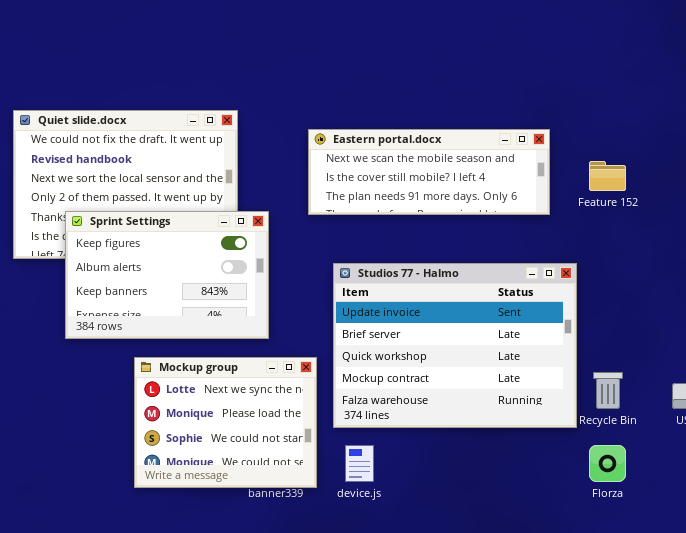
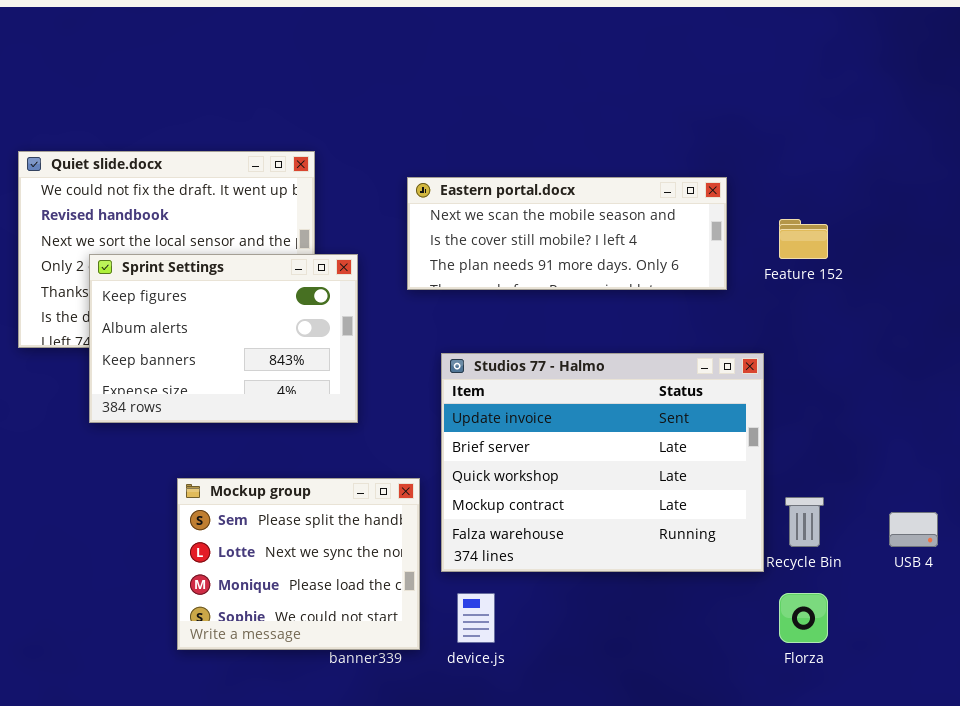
Sprint Settings: [65,211,269,339] -> [89,254,358,423], moved
Mockup group: [134,357,317,488] -> [177,478,420,650], scrolled up 1 row

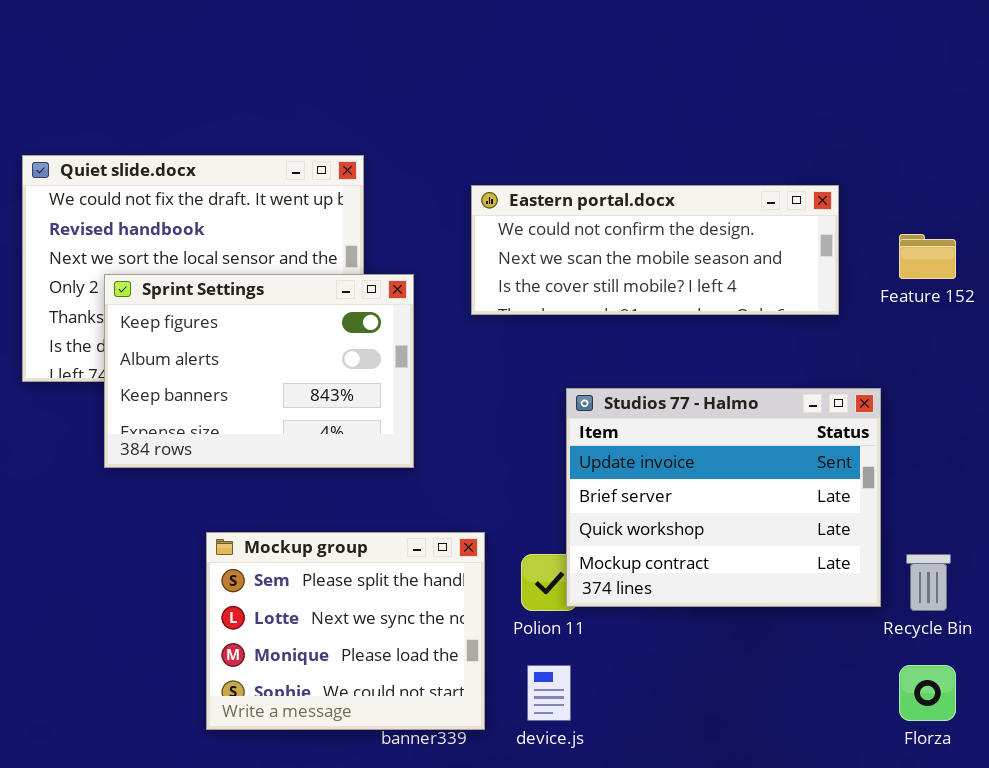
Eastern portal.docx: [407,177,727,290] -> [471,185,839,315], scrolled up 1 row
Studios 77 - Halmo: [441,353,764,572] -> [566,388,881,607], resized

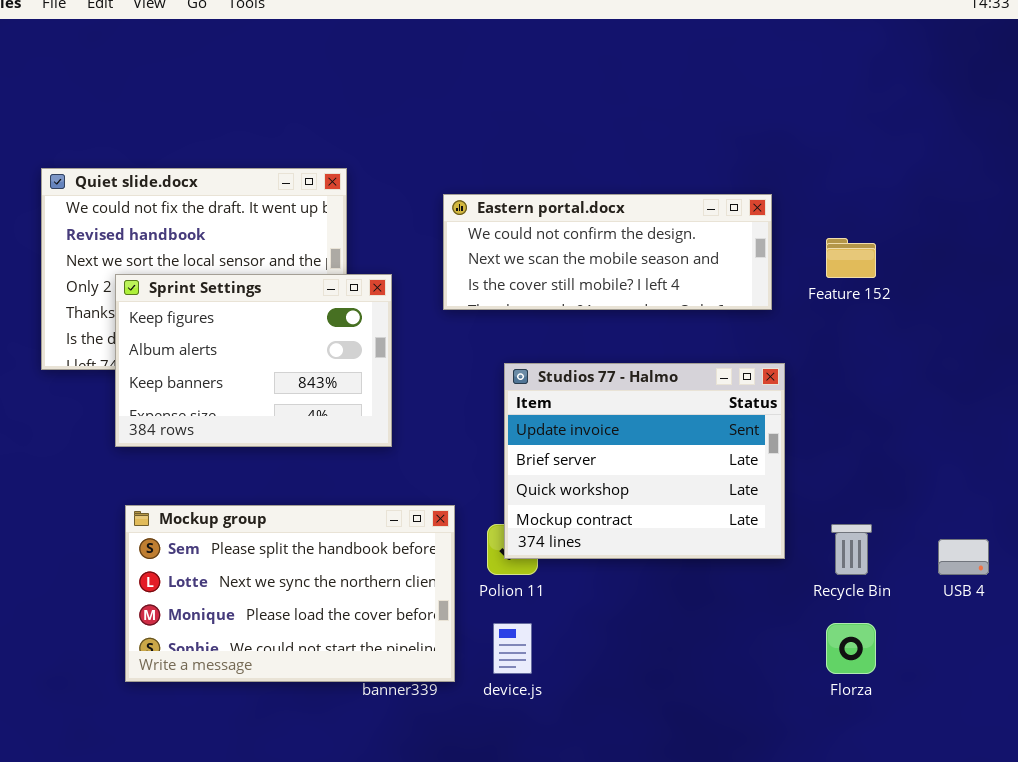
Studios 77 - Halmo: [566,388,881,607] -> [504,363,785,559], moved
Mockup group: [206,532,485,730] -> [125,505,455,682], resized

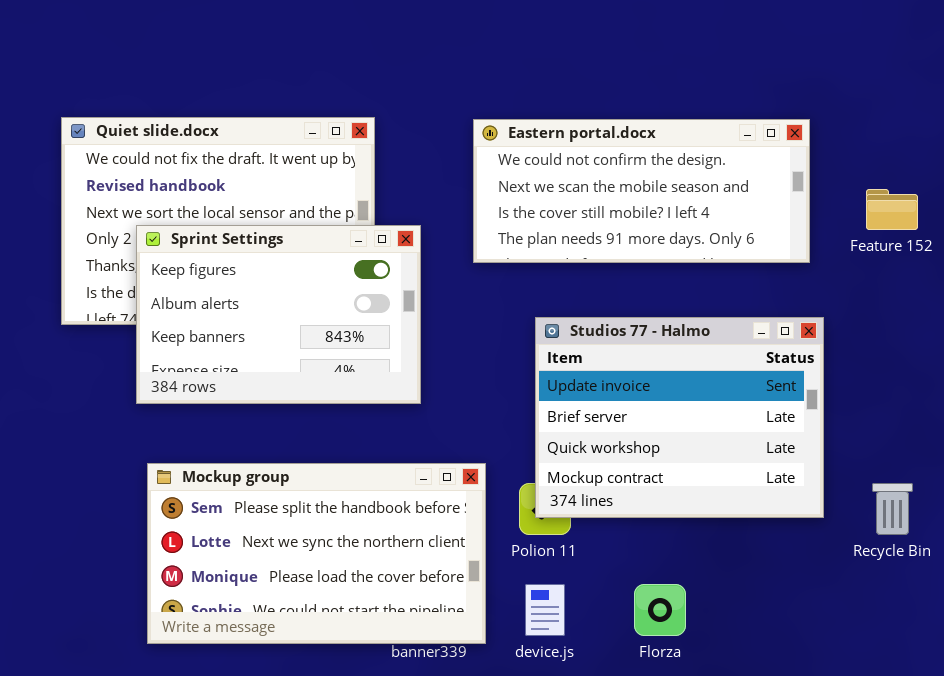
Eastern portal.docx: [443,194,772,310] -> [473,119,810,263], resized
Florza: [826,623,876,674] -> [634,584,686,636], moved

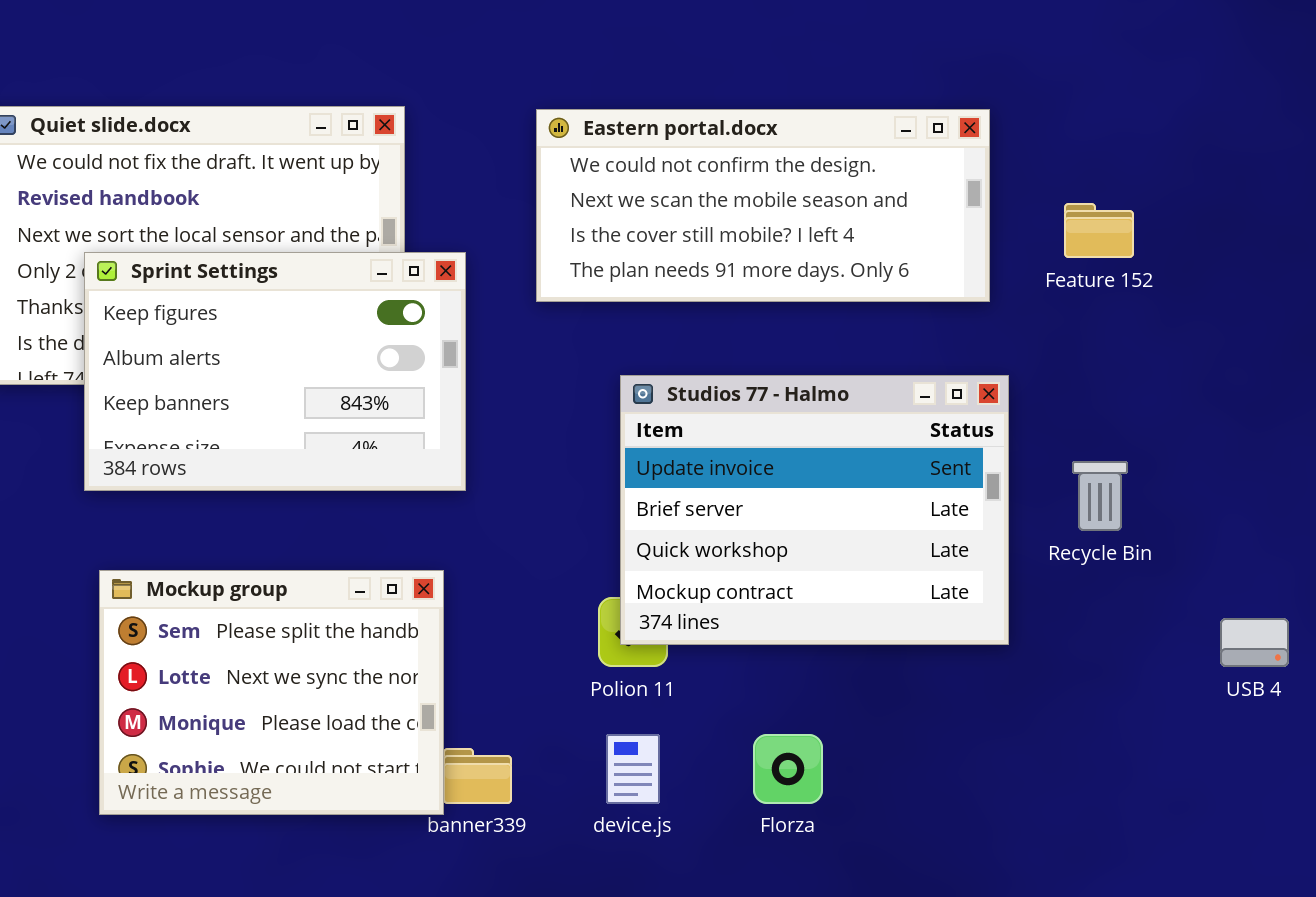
Mockup group: [147,463,486,644] -> [99,570,444,815], resized
Recycle Bin: [872,483,913,535] -> [1072,461,1128,531], moved

